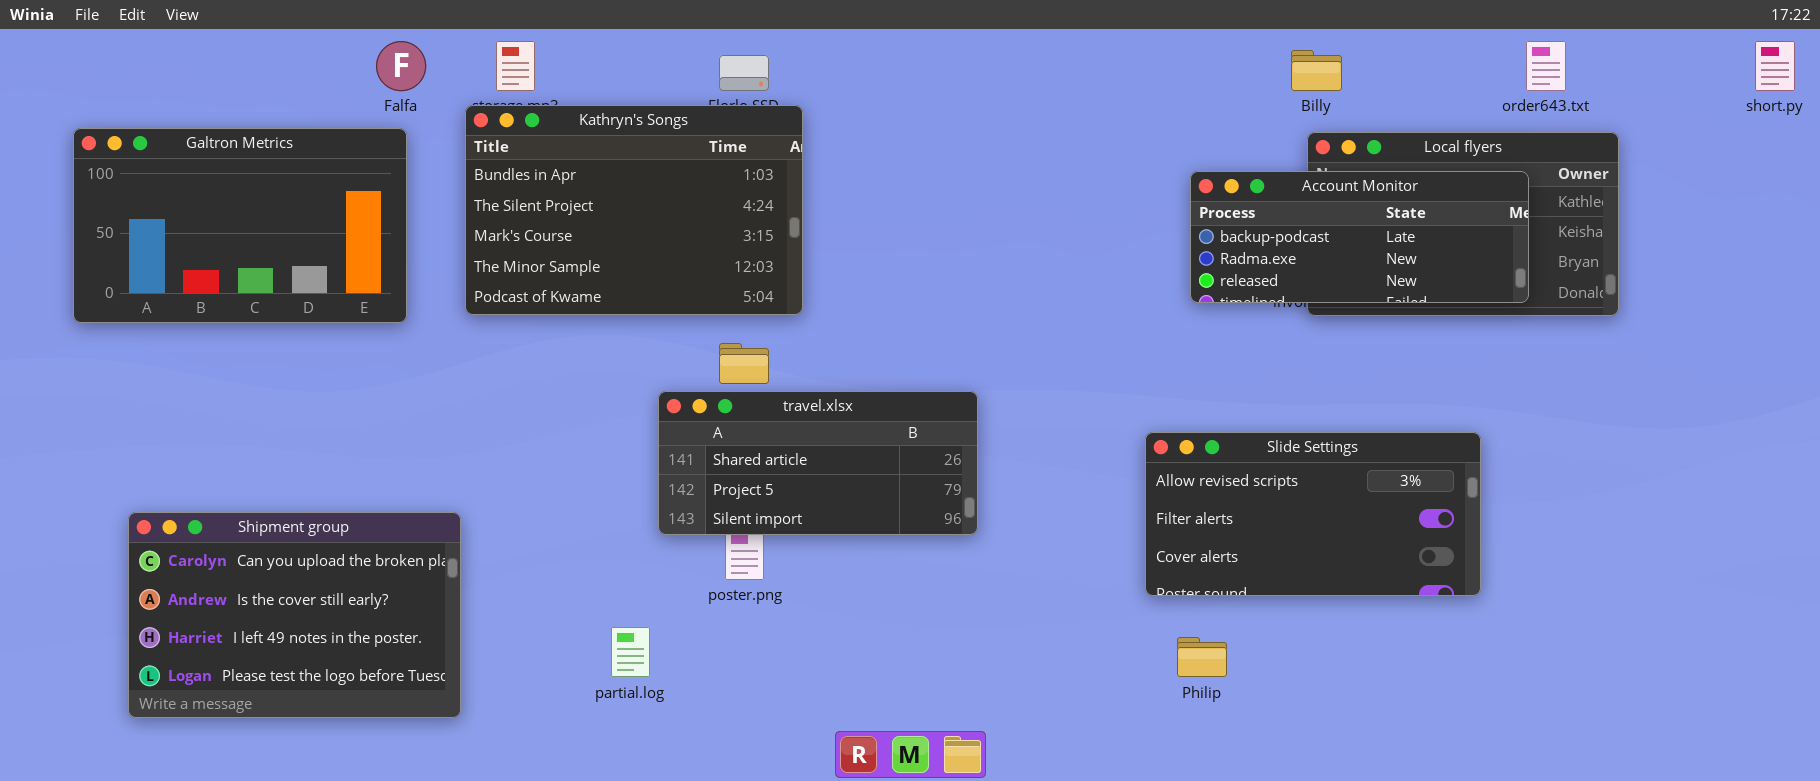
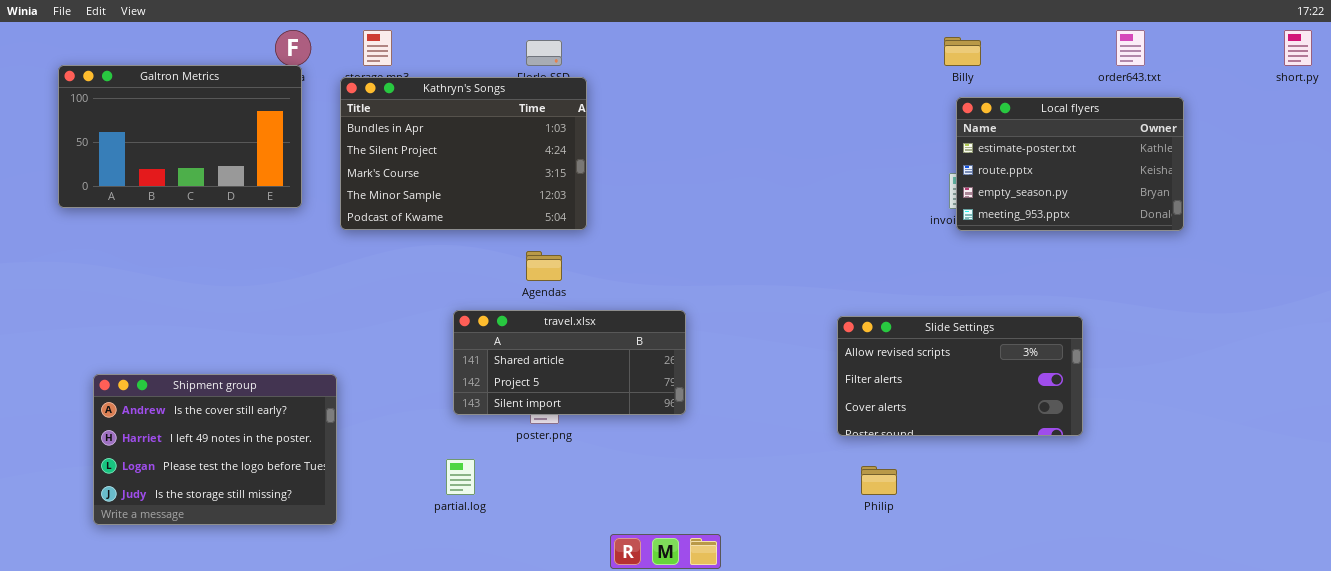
Galtron Metrics: [73,128,407,323] -> [58,65,302,208], moved
Account Monitor: [1190,171,1529,303] -> none, closed
travel.xlsx: [658,391,978,535] -> [453,310,686,415], moved
Shipment group: [128,512,461,718] -> [93,374,337,525], scrolled down 1 row

